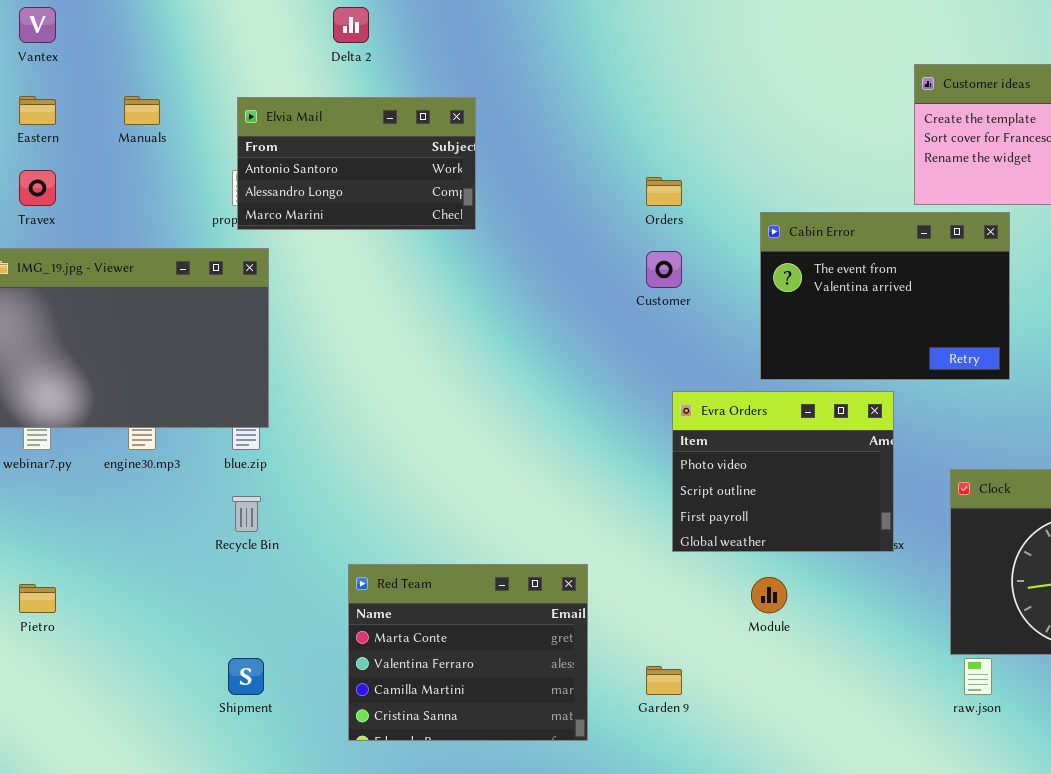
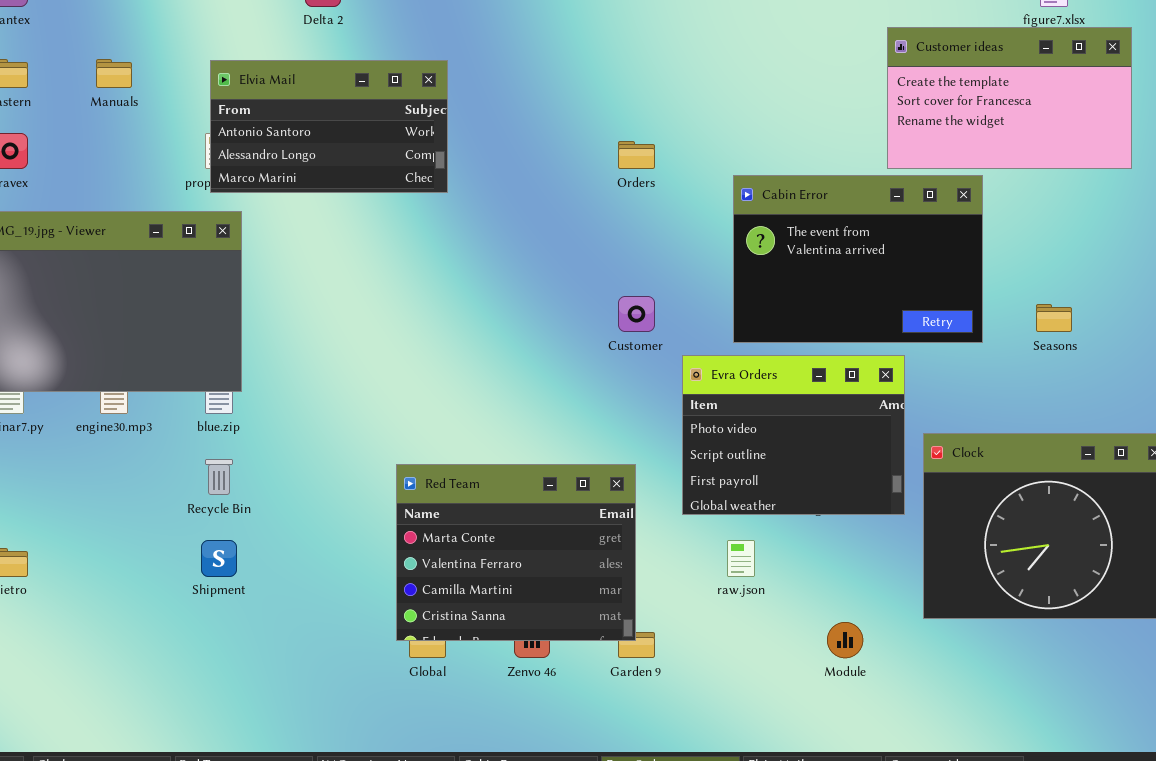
Customer: [646,251,682,288] -> [618,296,655,332], moved
Evra Orders: [672,391,894,552] -> [682,355,905,515], moved
Red Team: [348,564,588,741] -> [396,464,636,641], moved
Module: [751,577,787,613] -> [827,622,863,658], moved
Shipment: [228,658,264,695] -> [201,540,237,577], moved
raw.json: [964,658,992,695] -> [727,540,755,577], moved

